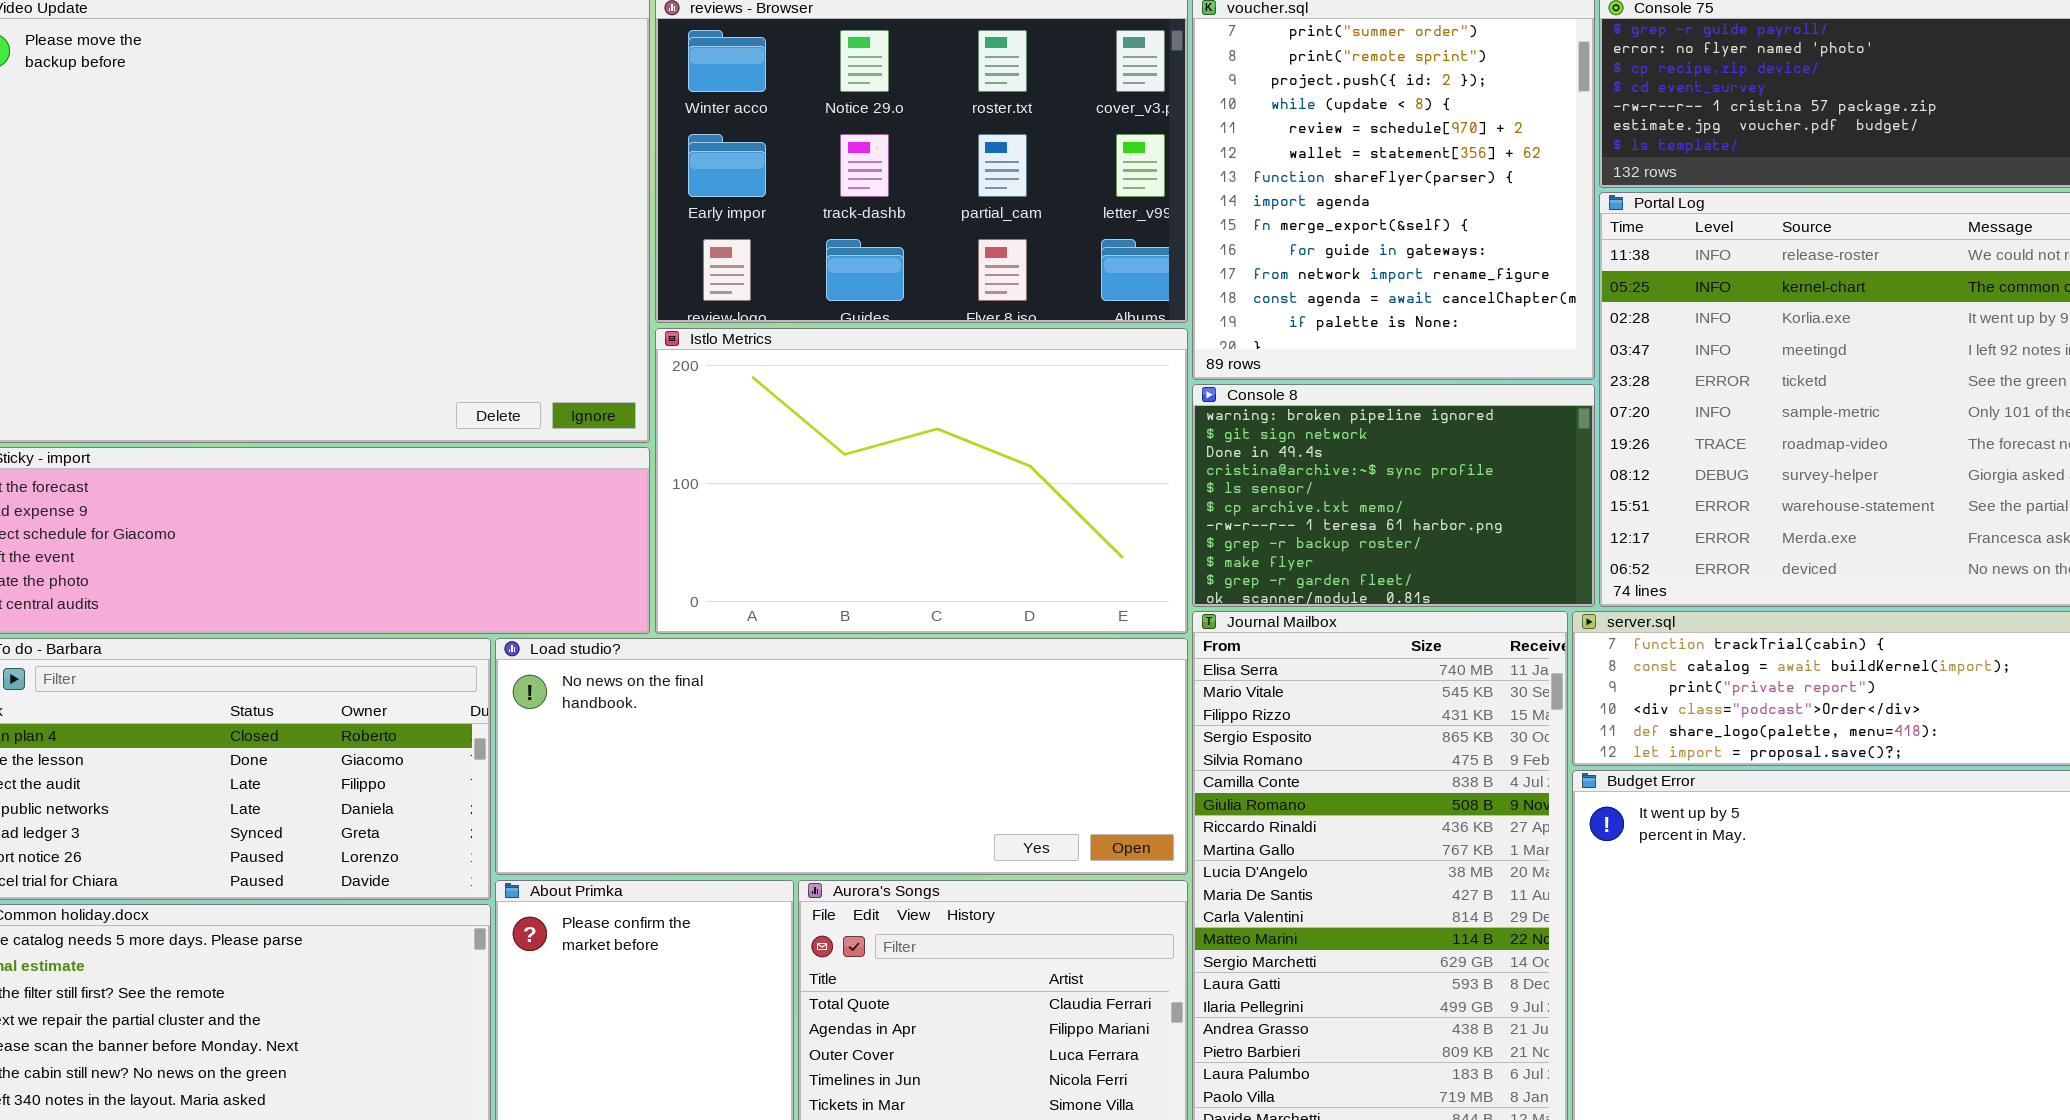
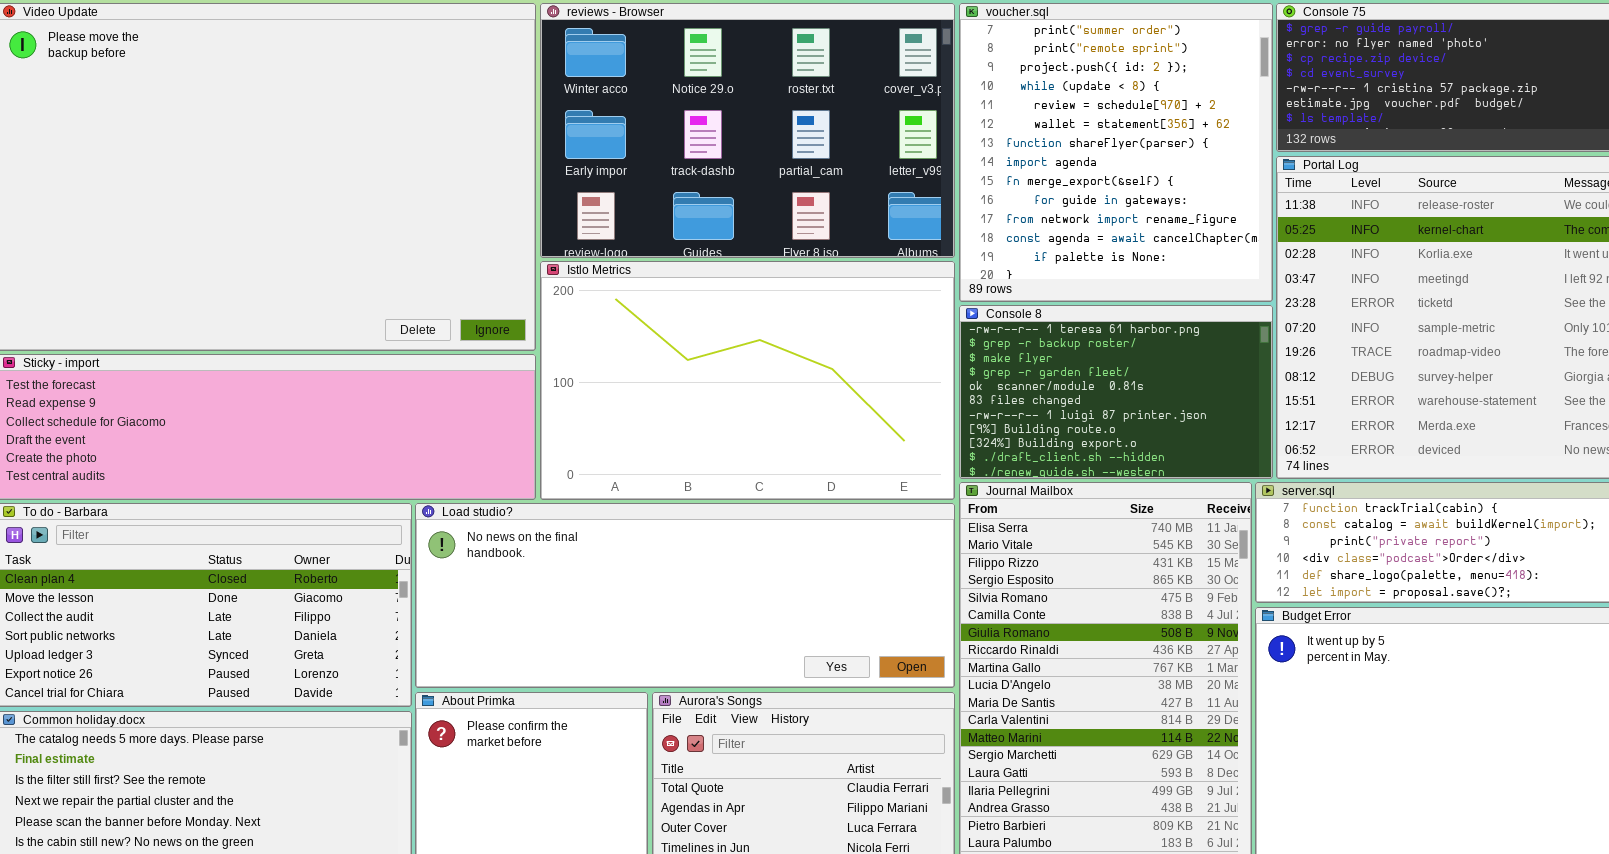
Console 8: [1192,384,1595,607] -> [959,305,1273,479], scrolled down 6 rows

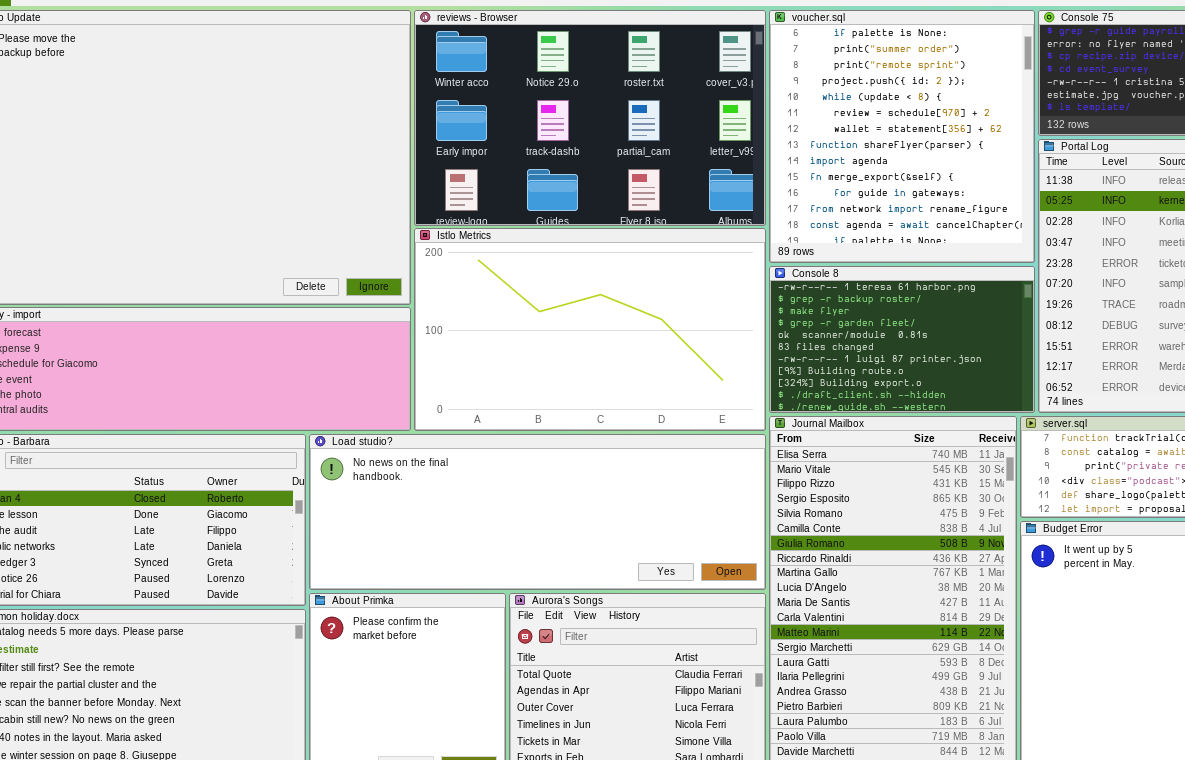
voucher.sql: [959,3,1273,302] -> [769,10,1035,263], scrolled up 1 row

